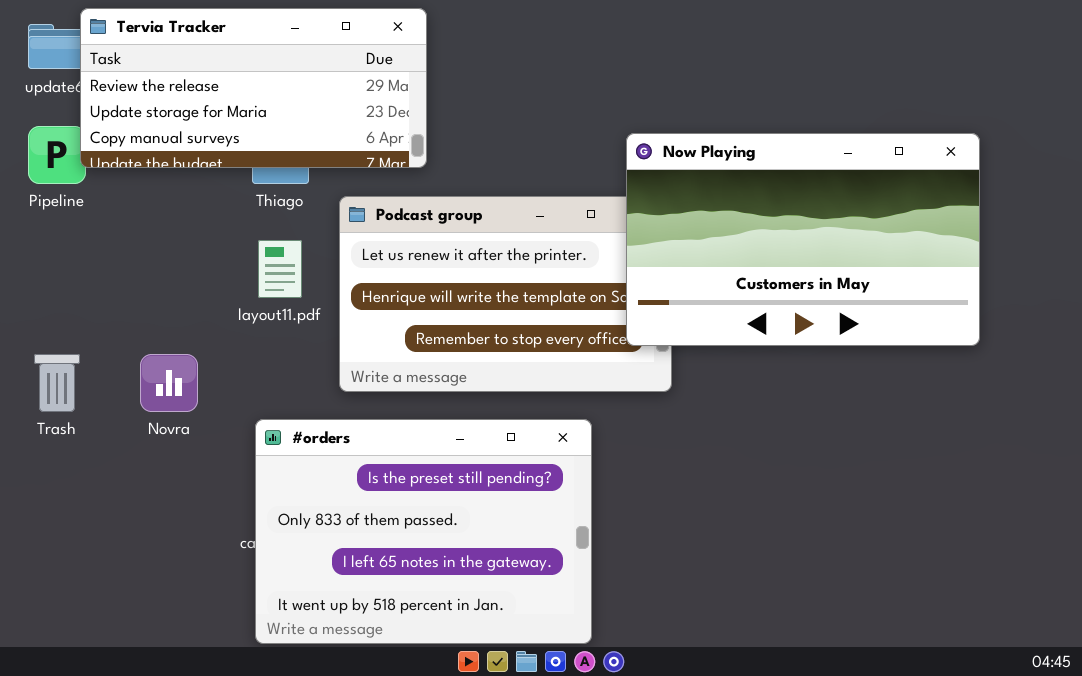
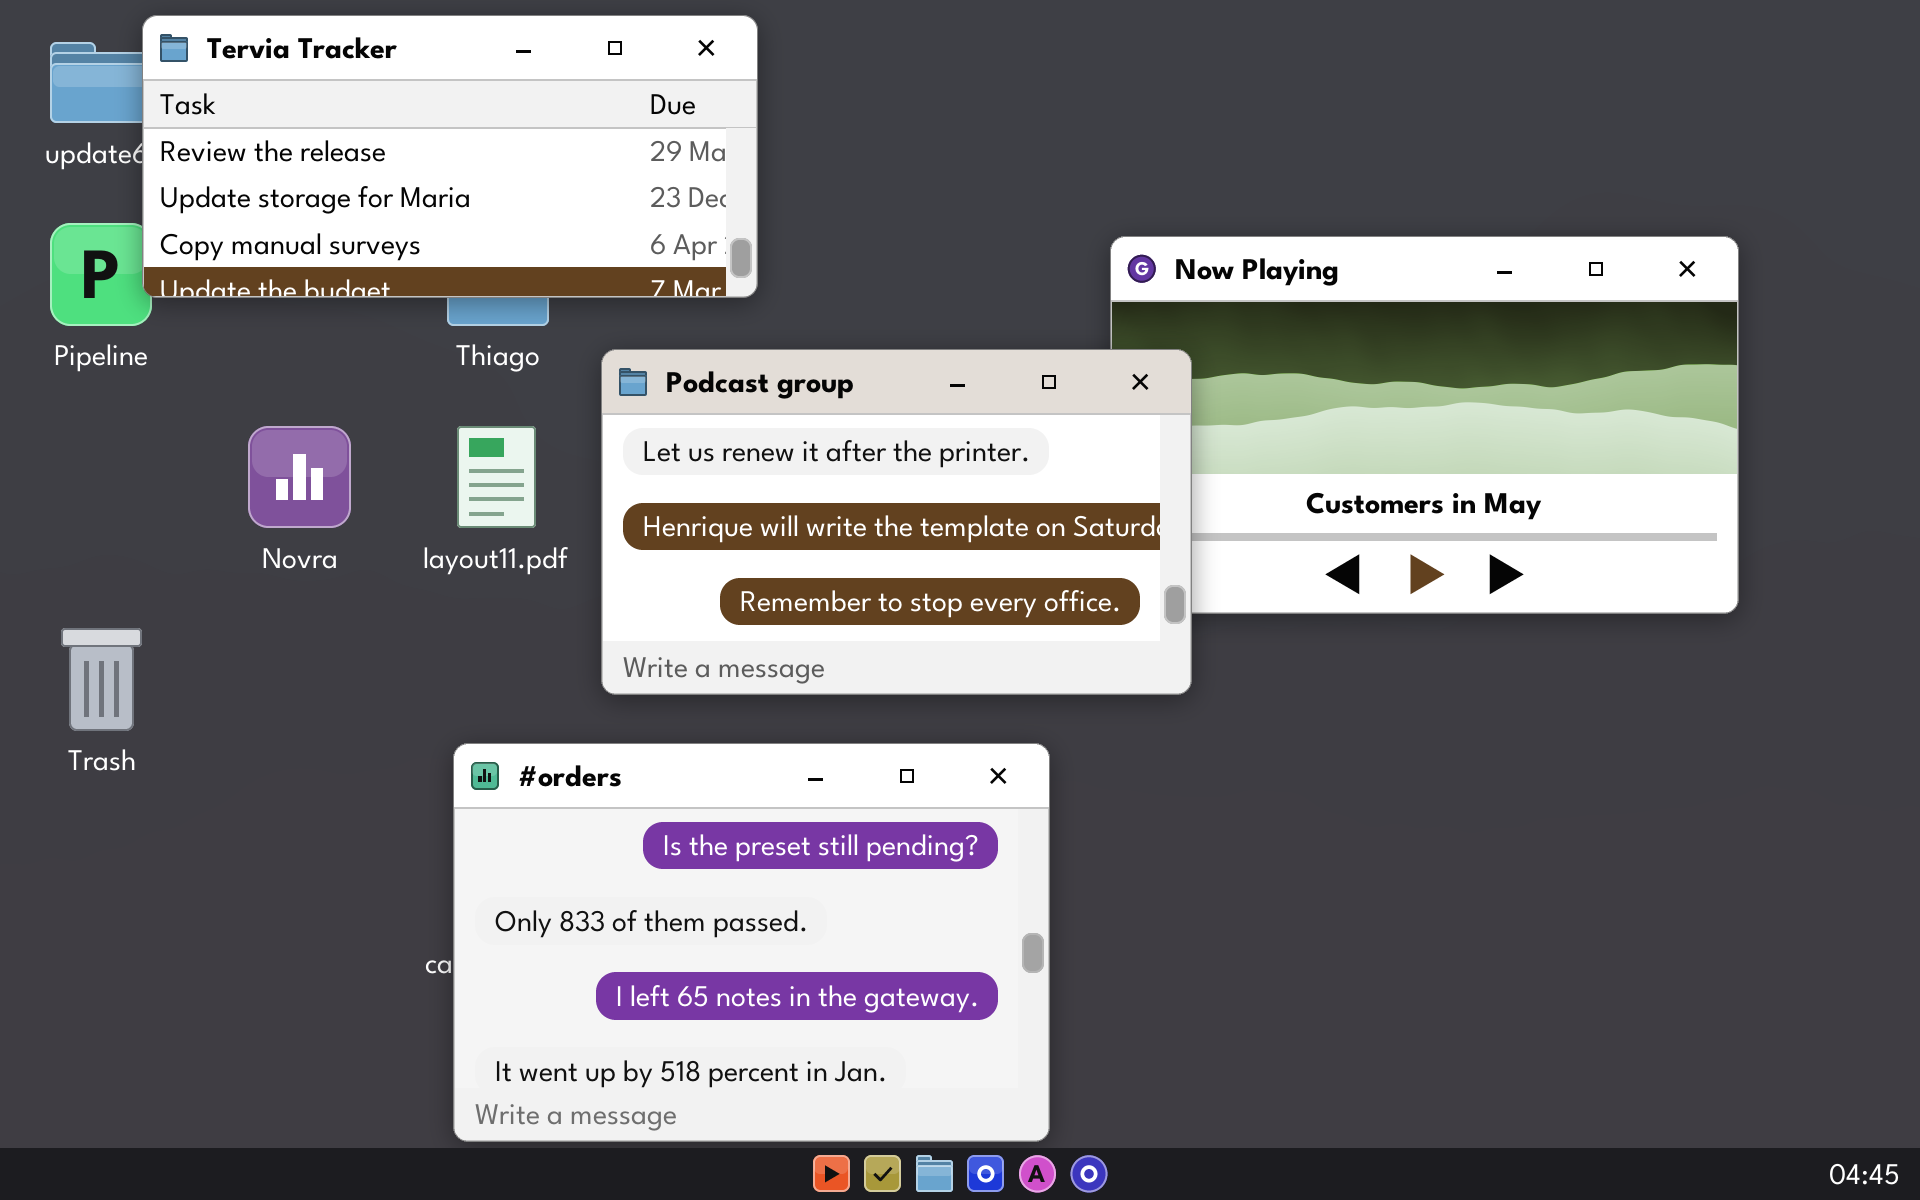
Podcast group: [339,196,672,392] -> [601,349,1192,695], raised
Novra: [140,354,198,412] -> [248,426,351,528], moved

